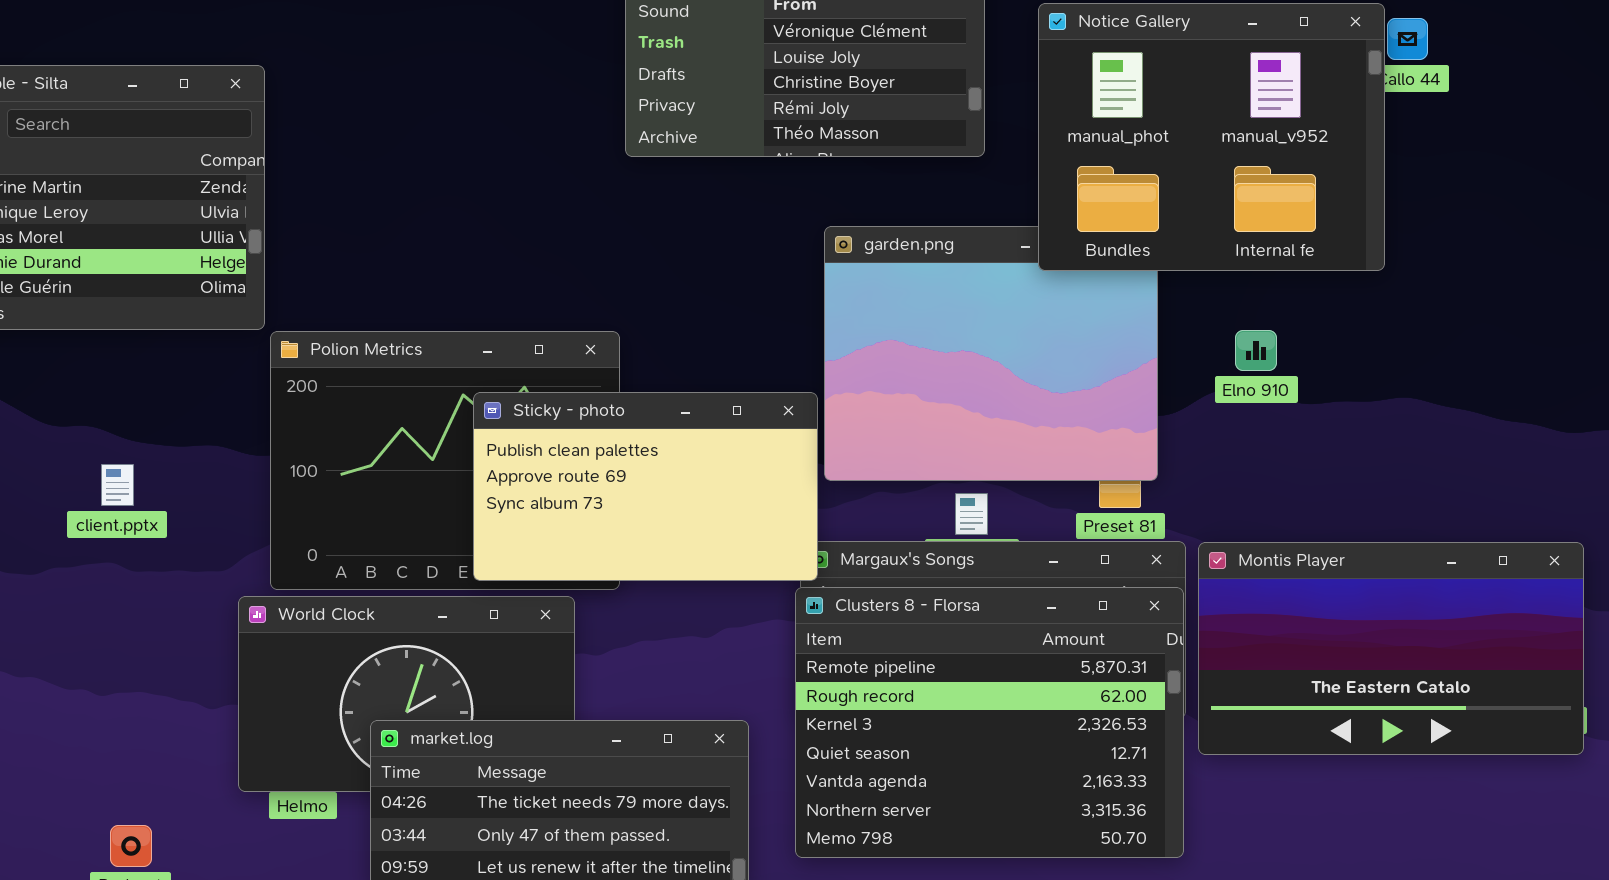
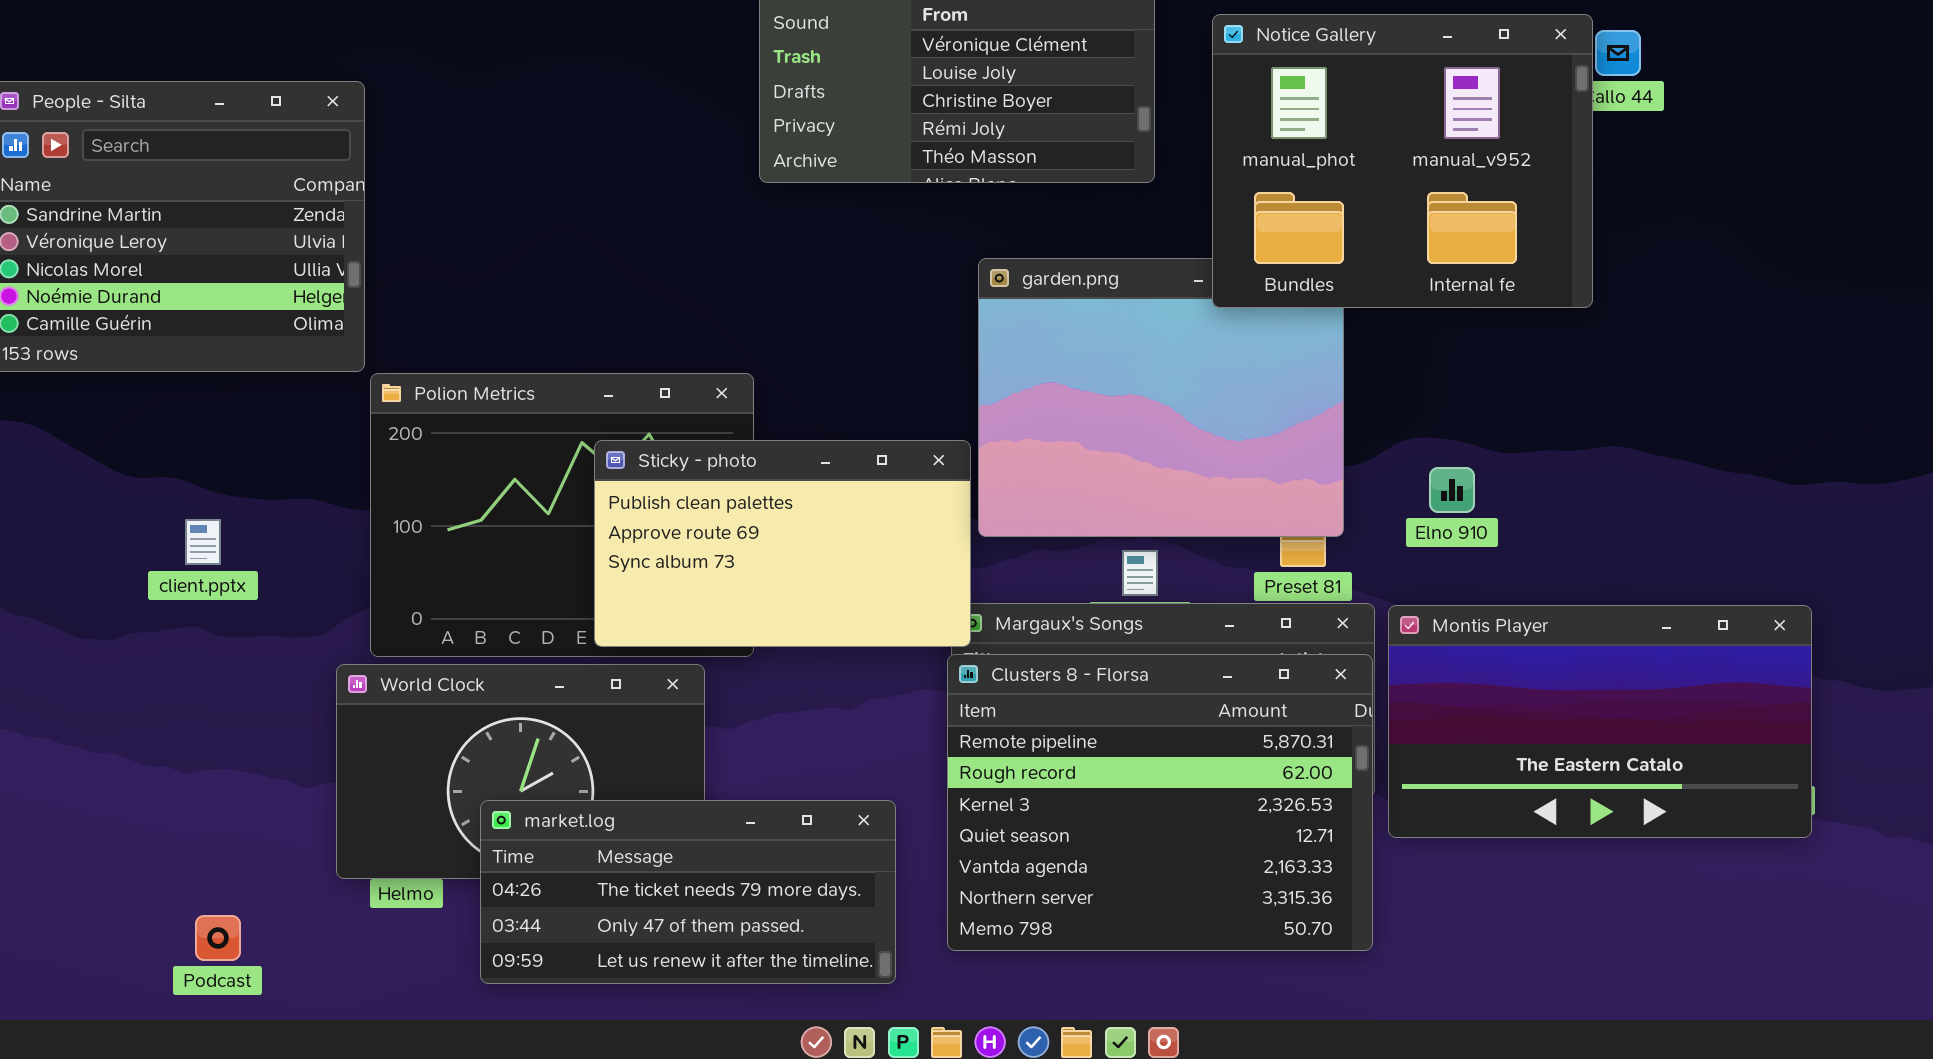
Elno 910: [1235,330,1277,371] -> [1429,467,1475,513], moved

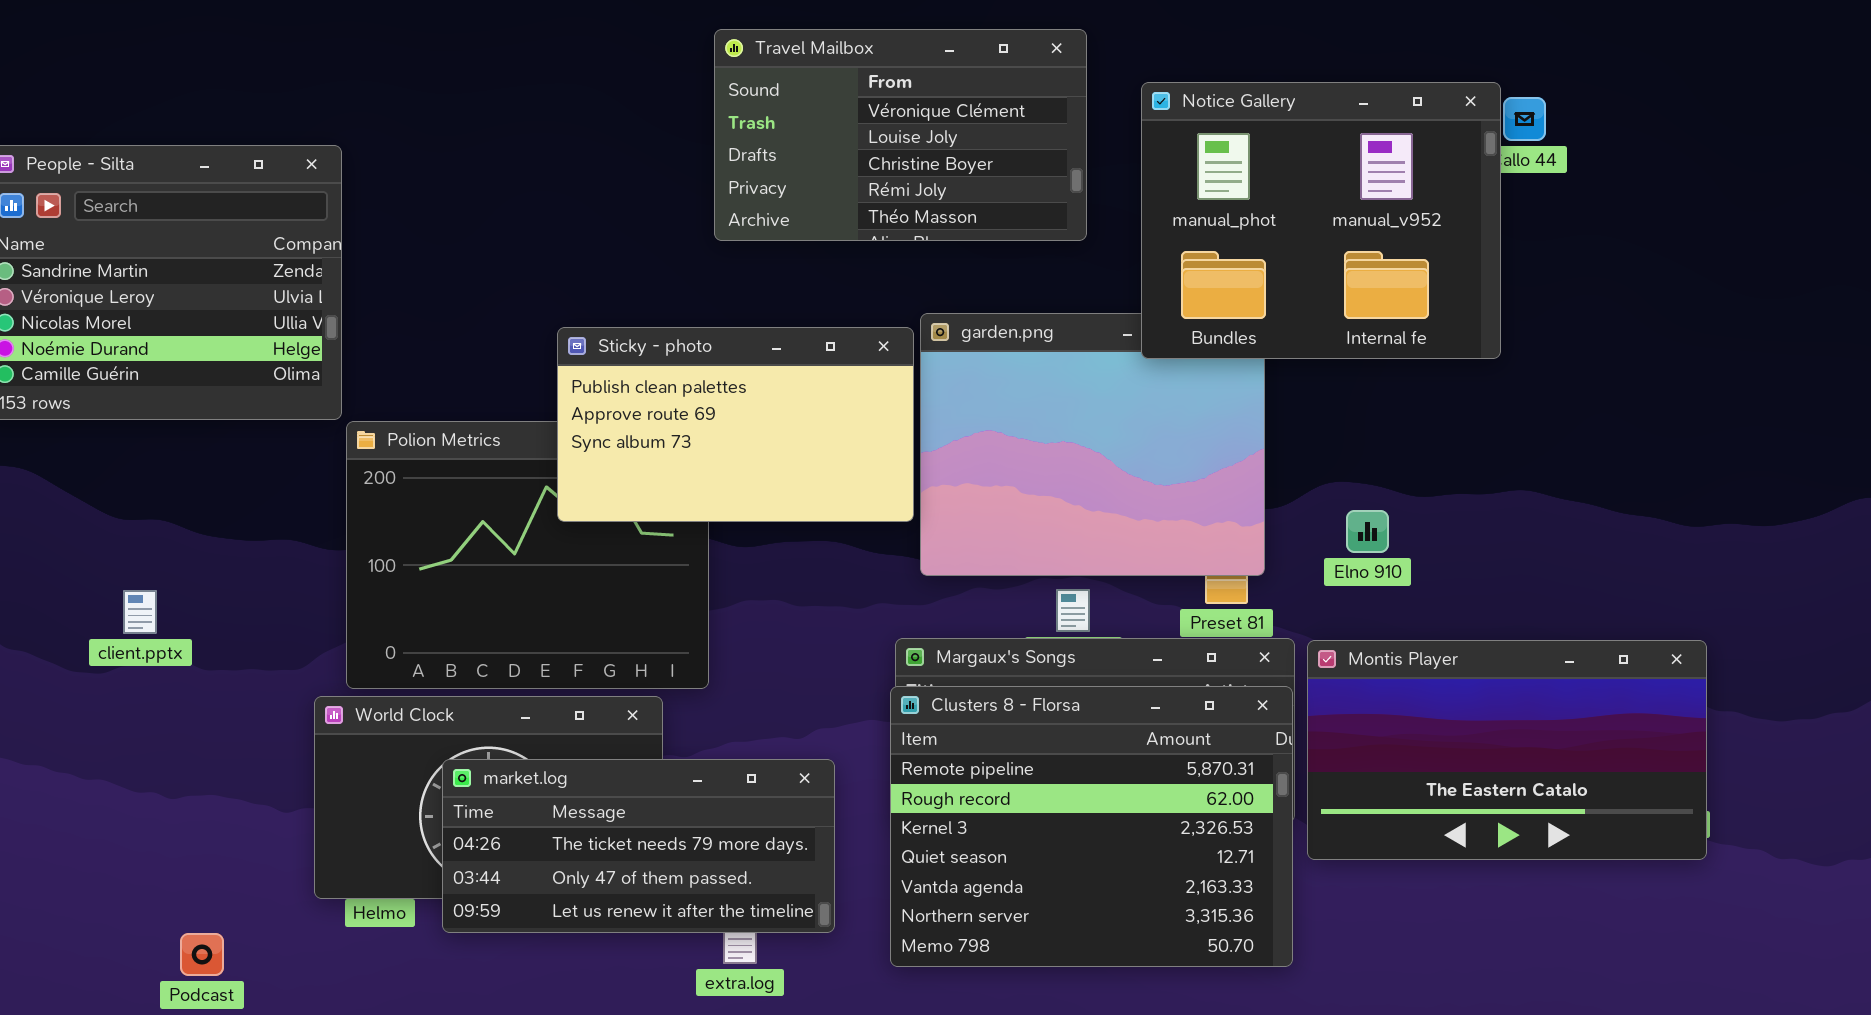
Sticky - photo: [594,440,971,647] -> [557,327,914,522], moved
client.pptx: [185,519,221,565] -> [123,590,157,634], moved
market.log: [480,800,896,984] -> [442,759,835,933], moved

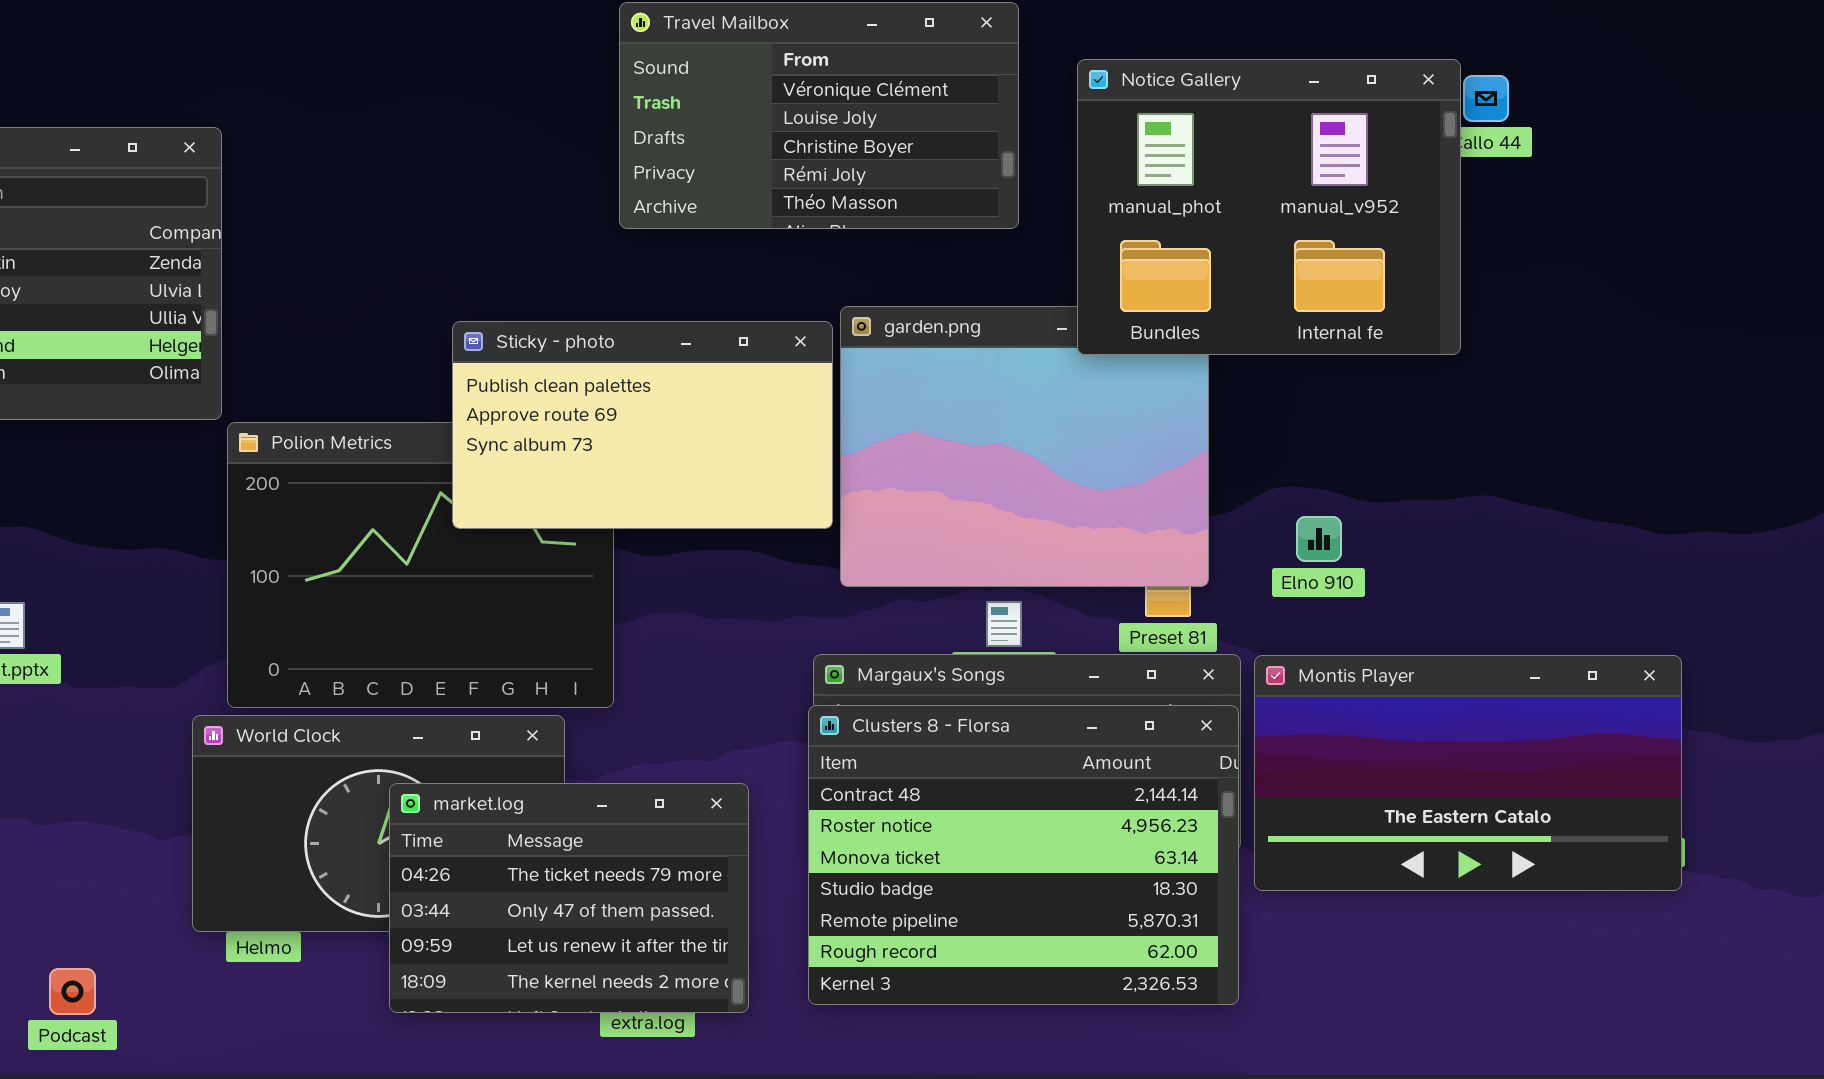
Clusters 8 - Florsa: [890,686,1293,967] -> [808,705,1239,1005], scrolled up 4 rows
market.log: [442,759,835,933] -> [389,783,749,1013], resized

